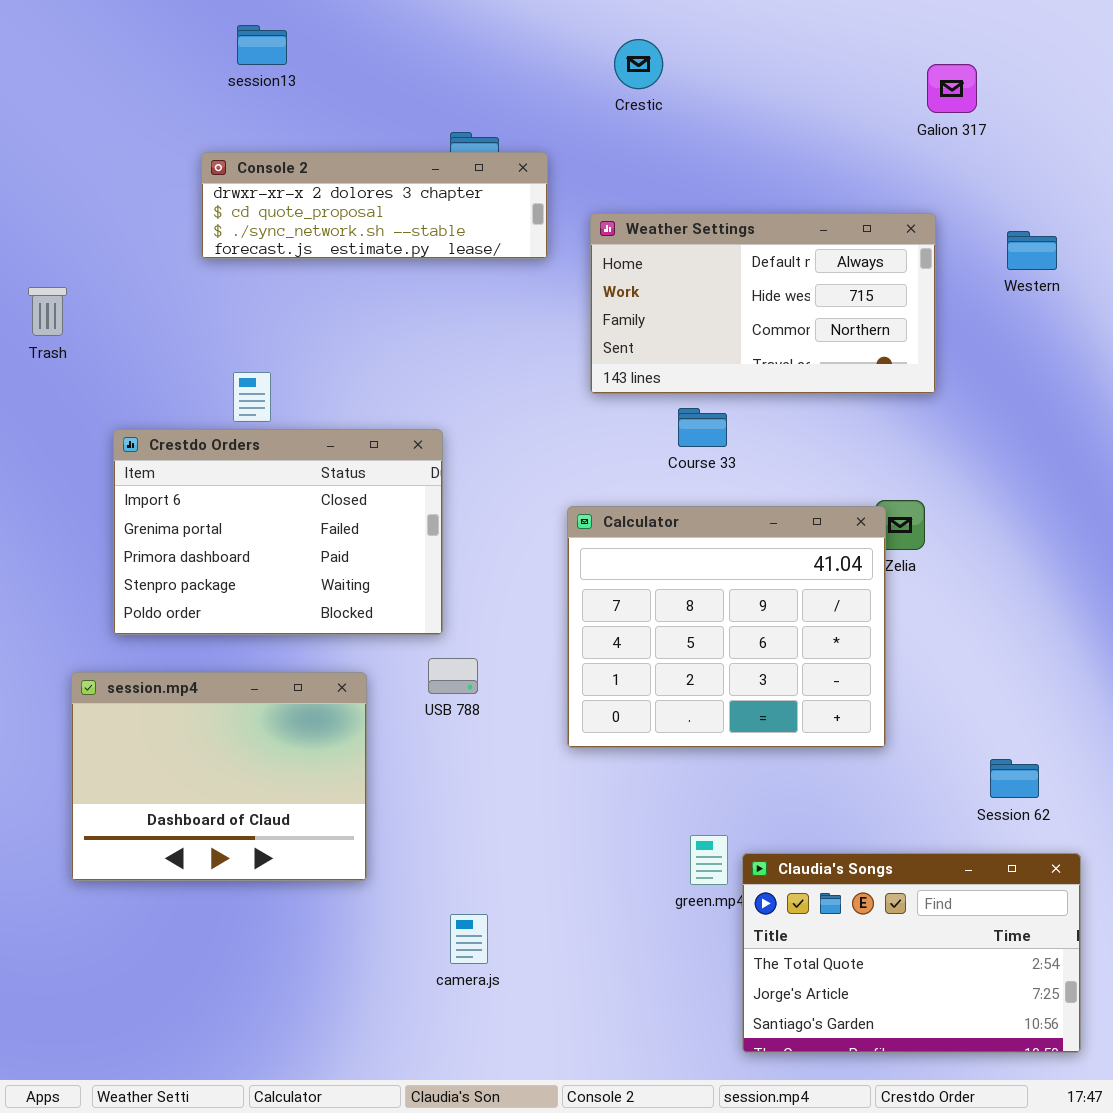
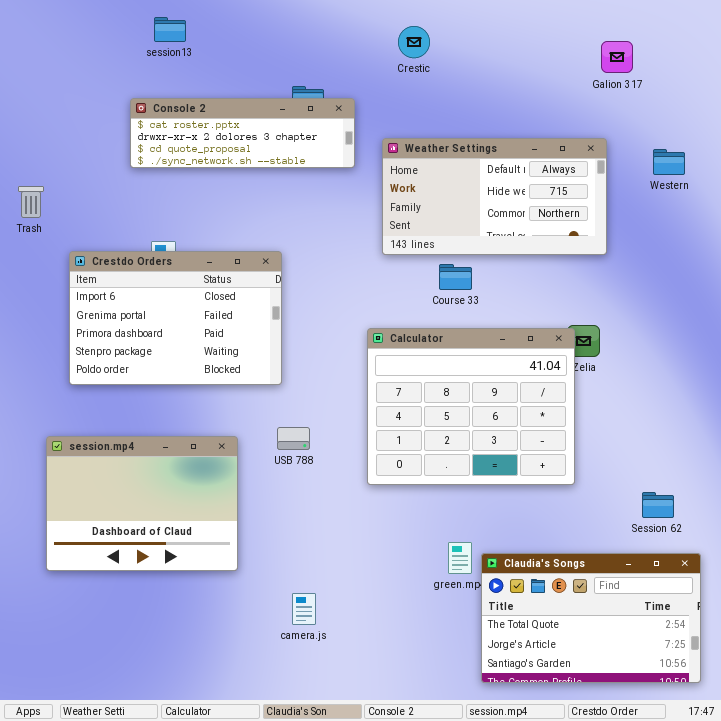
Console 2: [201,152,548,259] -> [130,98,355,168], scrolled up 1 row
Crestdo Orders: [113,429,443,635] -> [69,251,282,385], moved

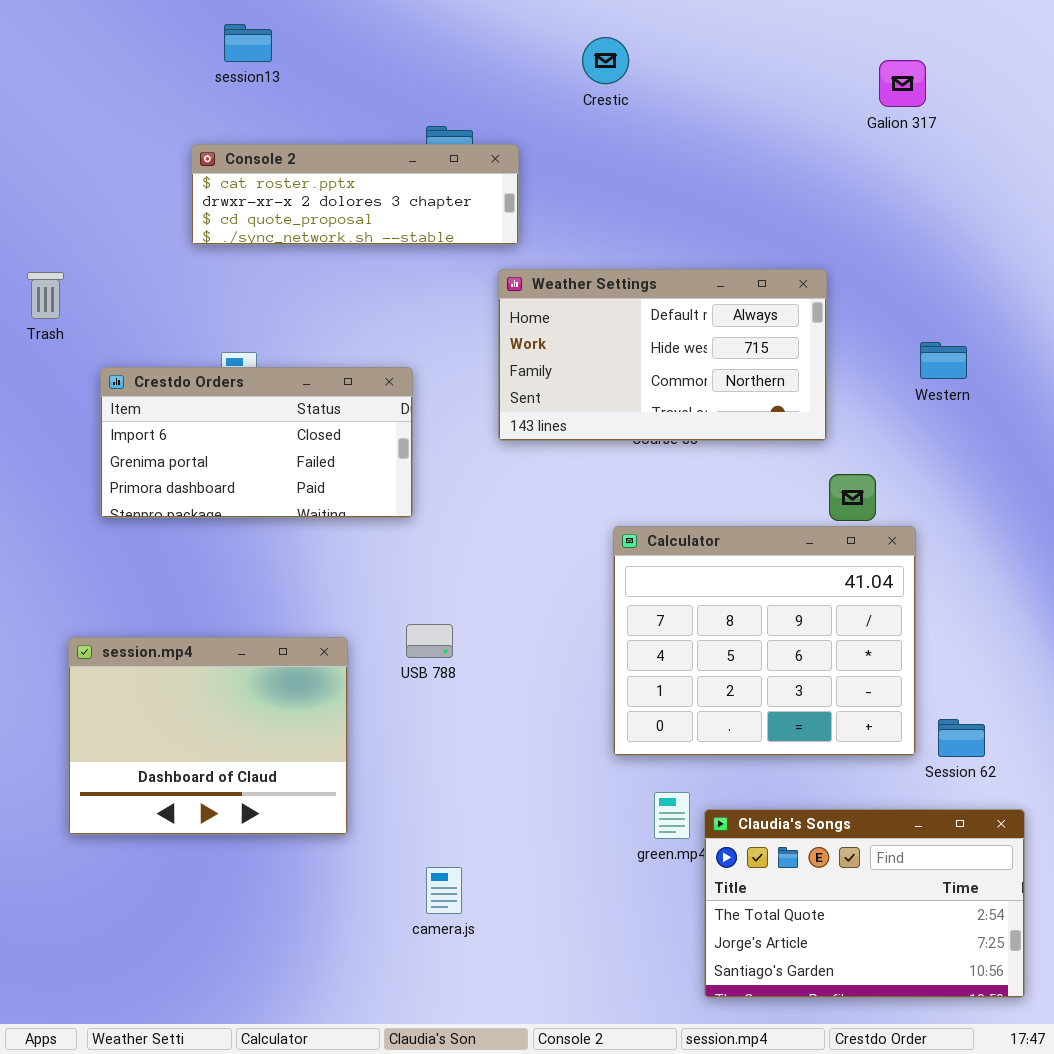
Weather Settings: [382,138,607,255] -> [498,269,827,441], moved
Western: [653,149,685,175] -> [920,342,967,379], moved
Crestdo Orders: [69,251,282,385] -> [100,367,413,518], resized
Calculator: [367,328,575,485] -> [613,526,916,756], moved

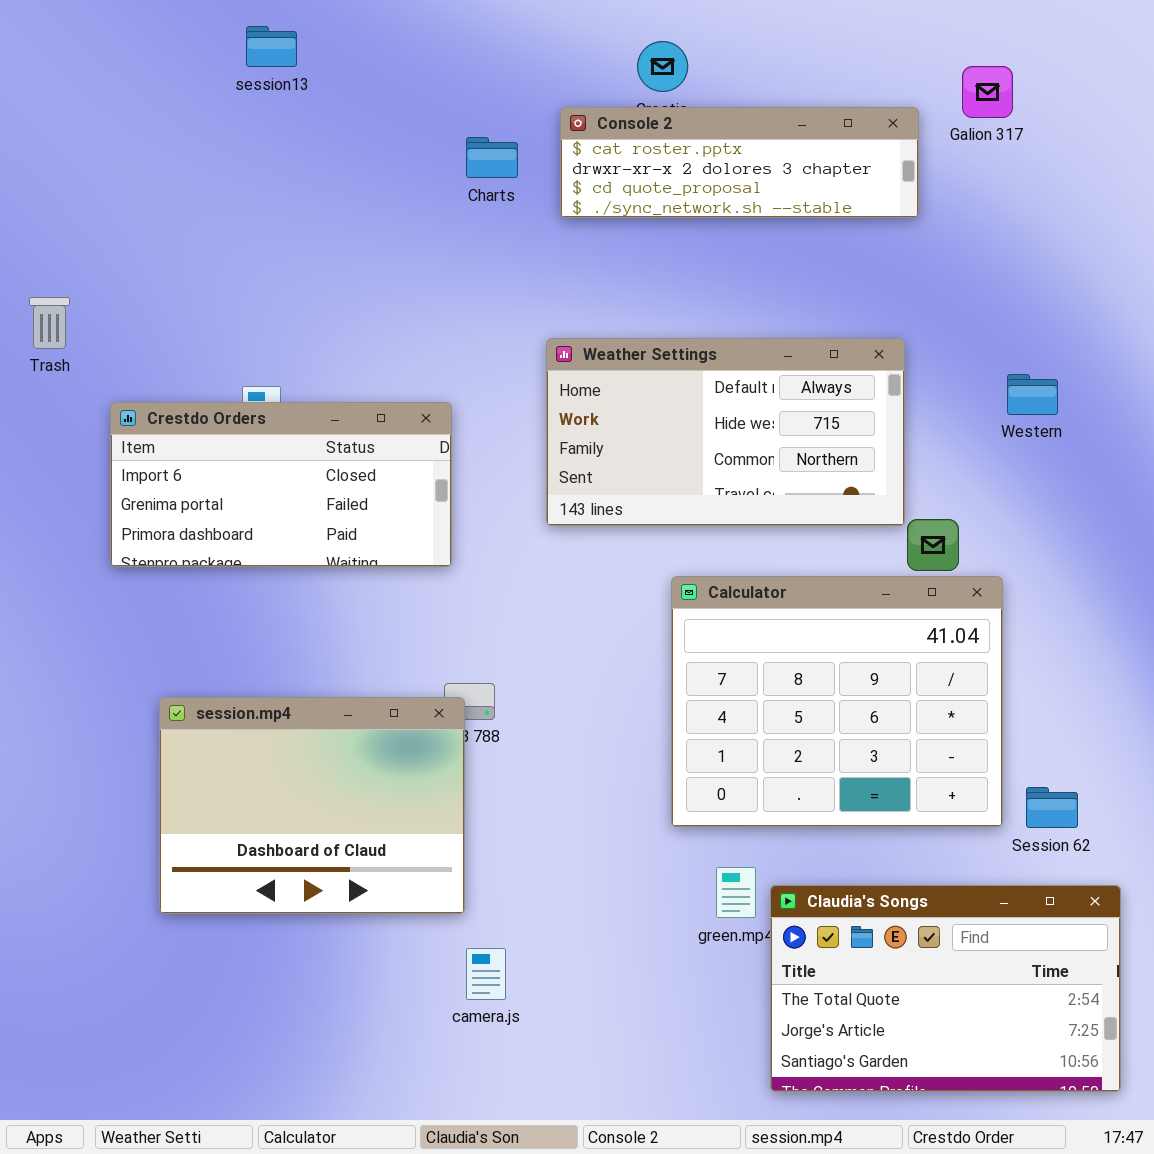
Console 2: [191,144,519,245] -> [560,107,919,218], moved
Weather Settings: [498,269,827,441] -> [546,338,905,526], moved
session.mp4: [68,637,348,835] -> [159,697,465,914], moved

